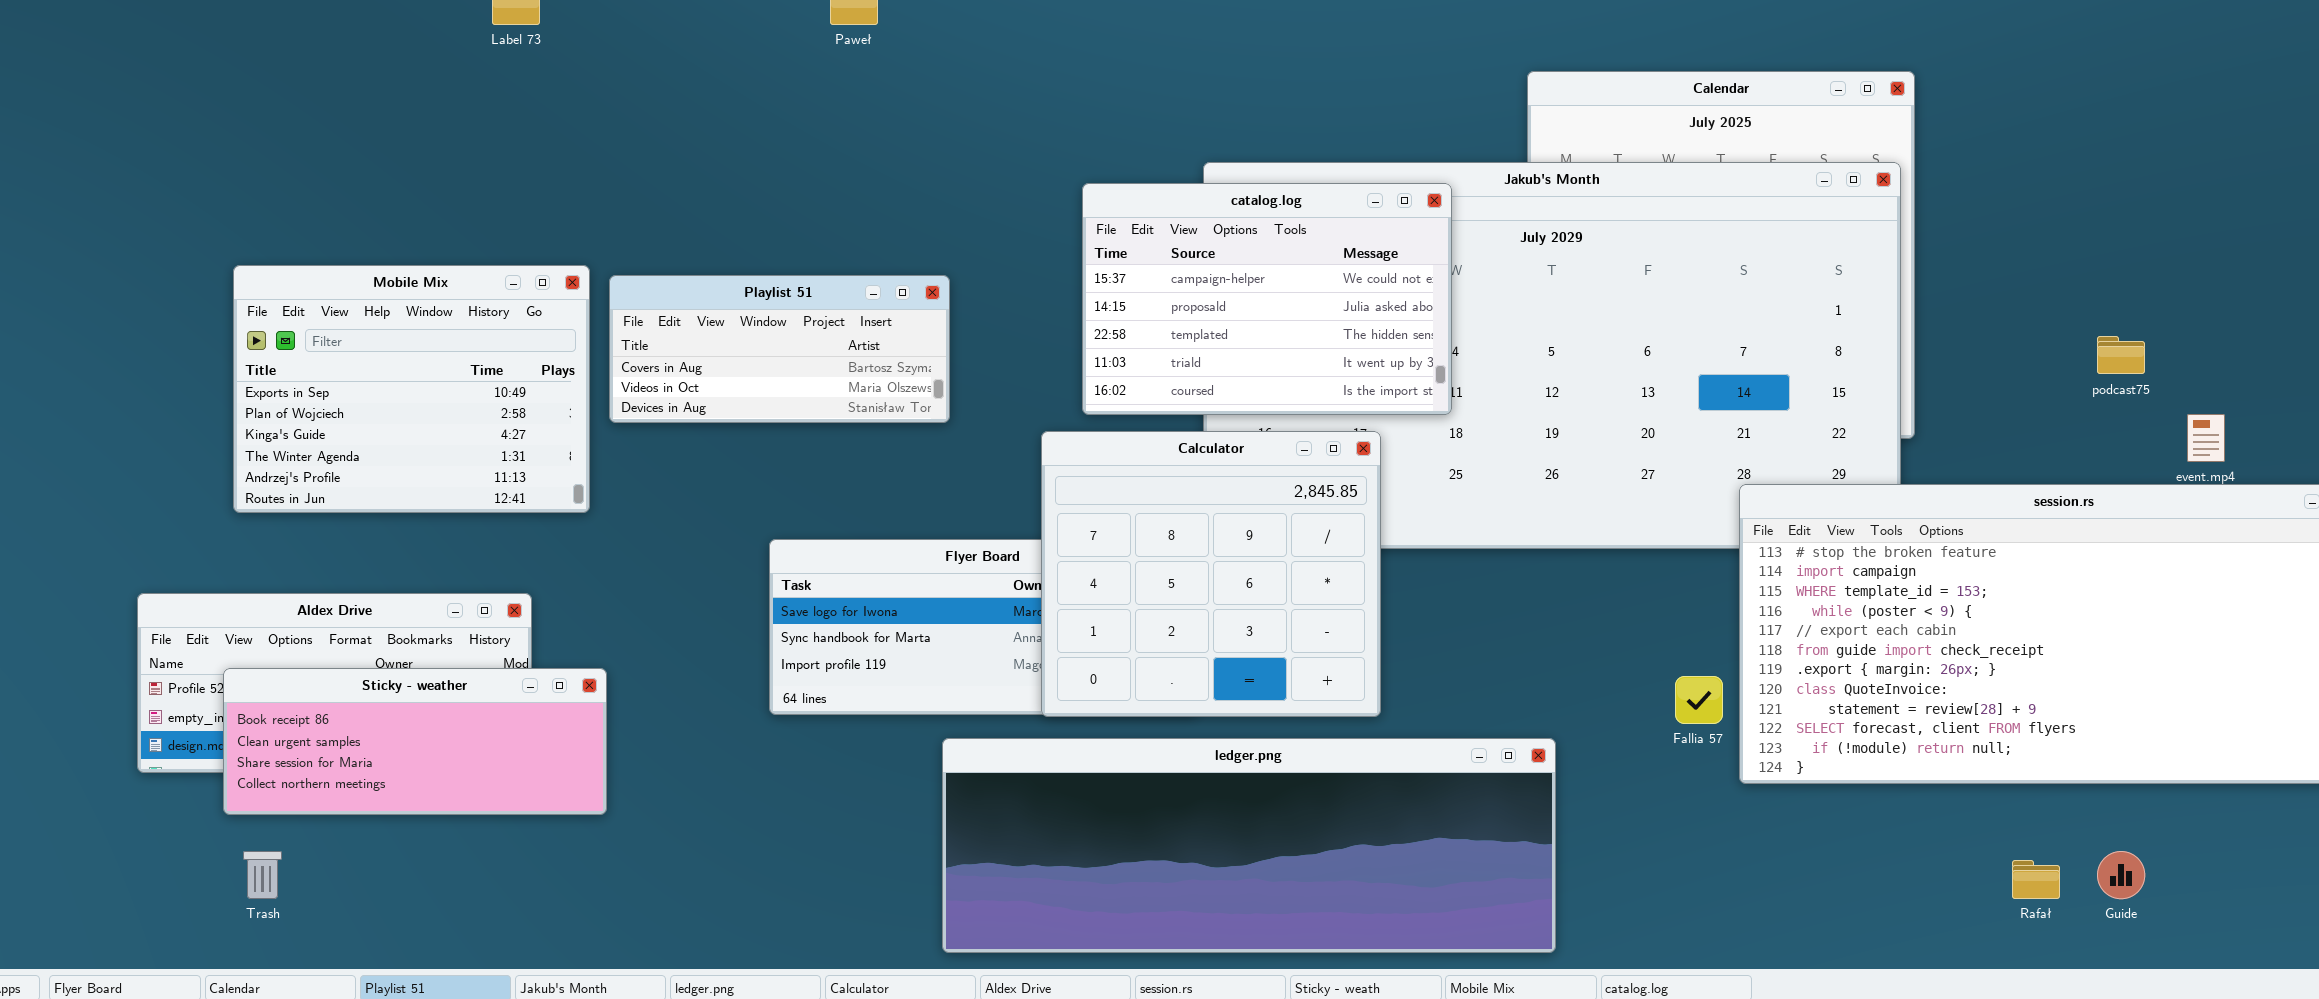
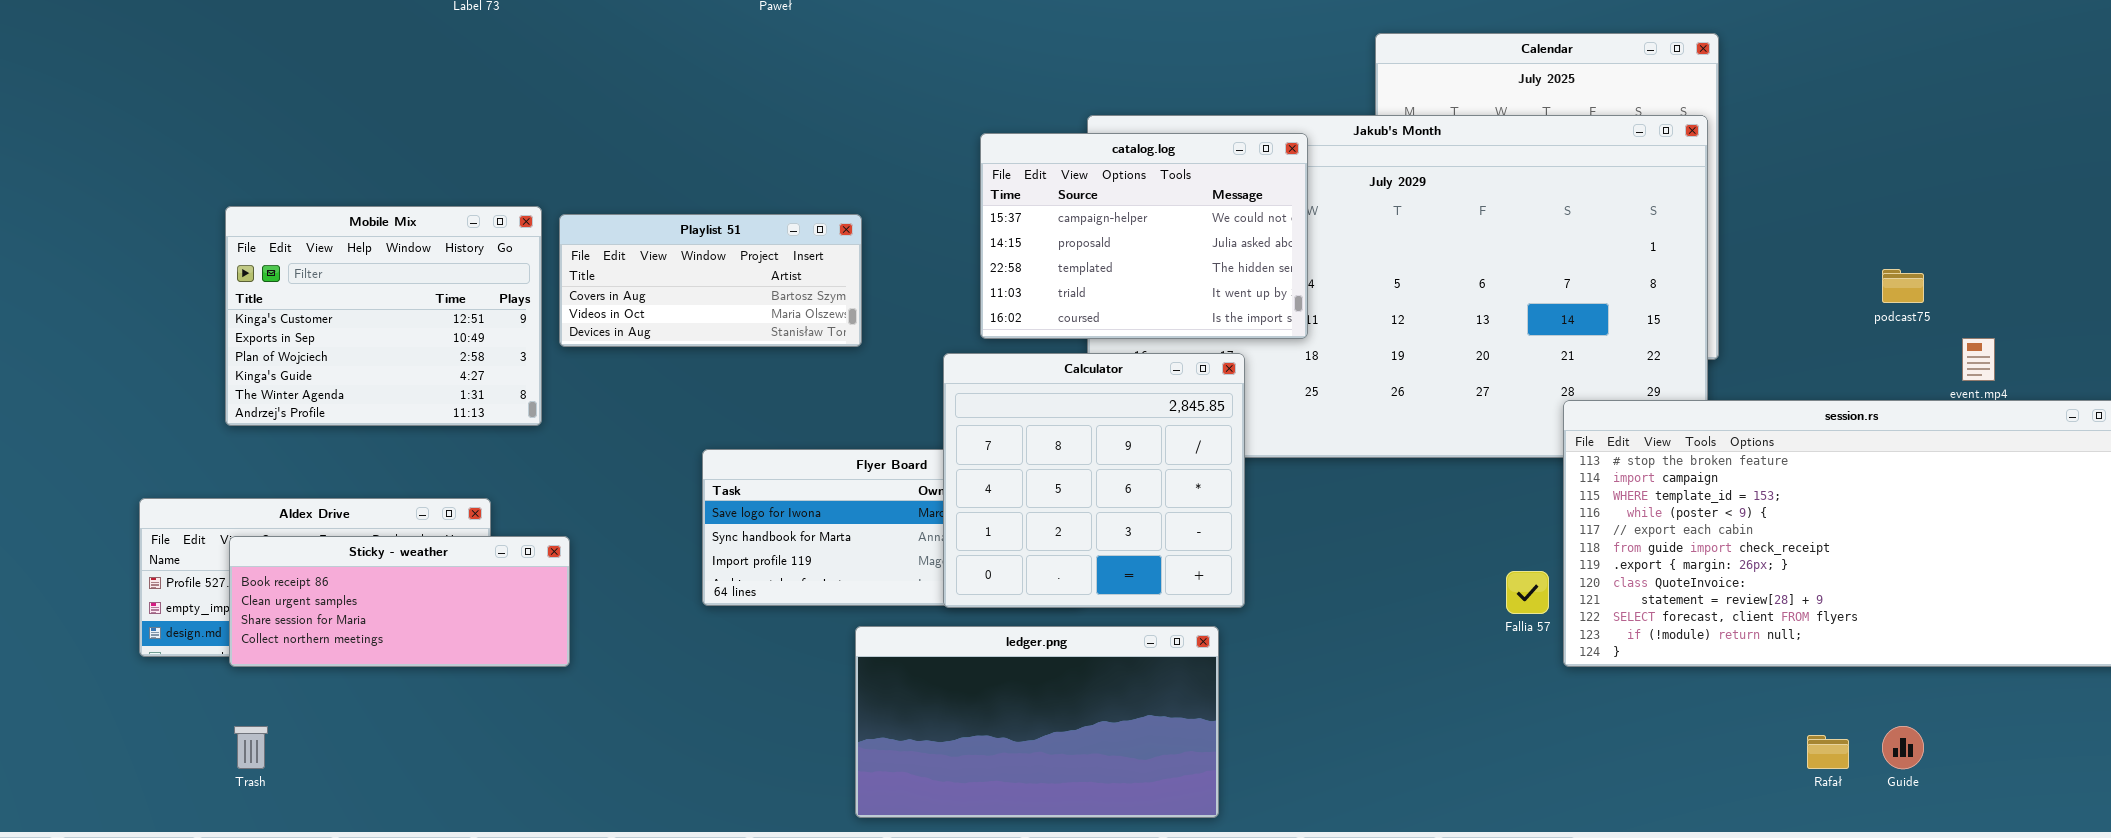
Mobile Mix: [233,265,590,513] -> [225,206,542,426], scrolled up 1 row
Sticky - weather: [223,668,607,815] -> [229,536,570,667], moved
ledger.png: [942,738,1556,953] -> [855,626,1219,818], resized

